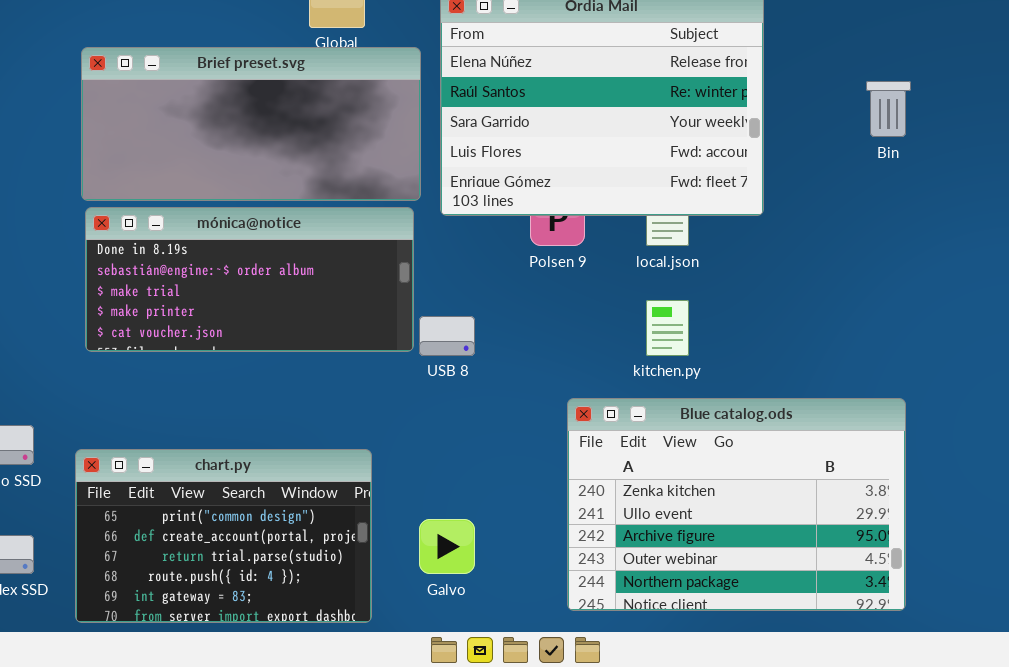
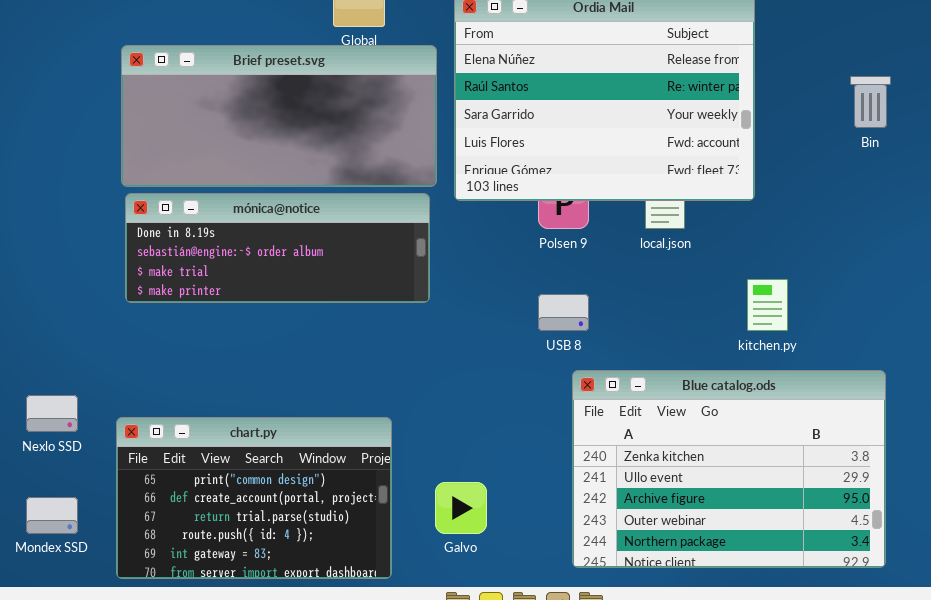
mónica@notice: [85,207,414,352] -> [125,193,430,303], resized
kitchen.py: [646,300,689,356] -> [747,279,788,331], moved
USB 8: [419,316,475,356] -> [538,294,589,331], moved

